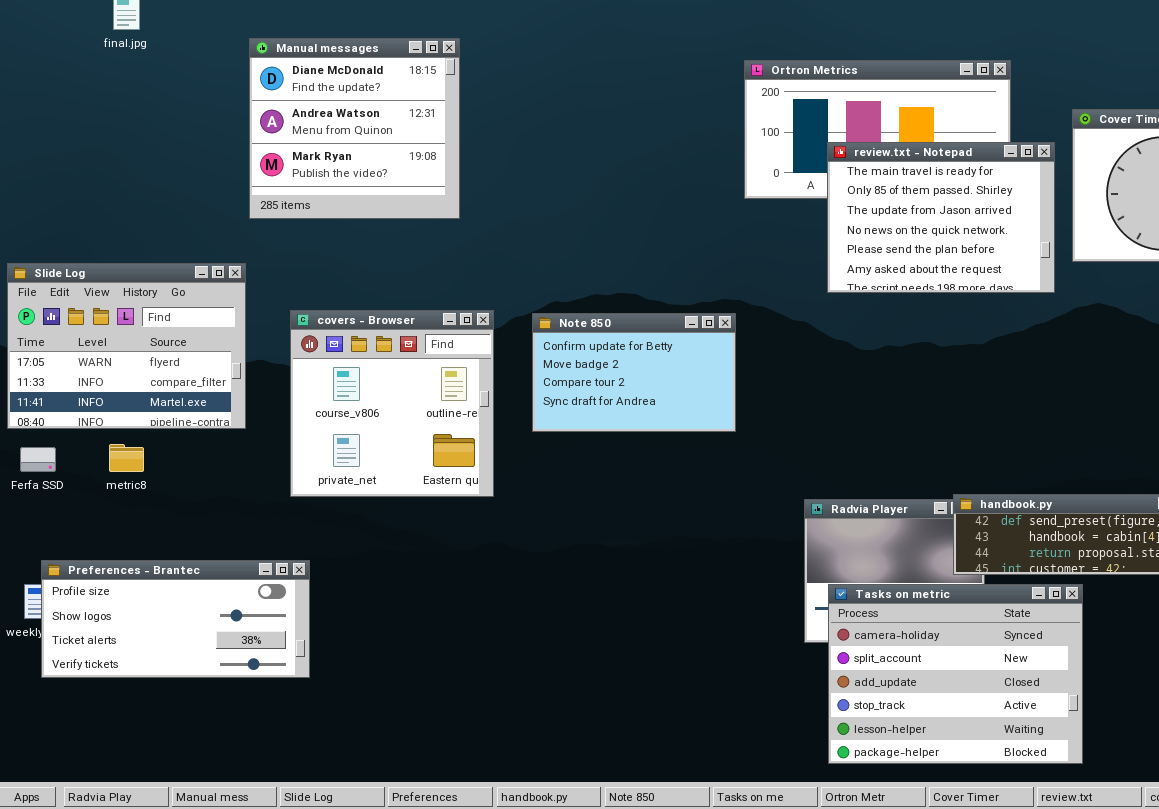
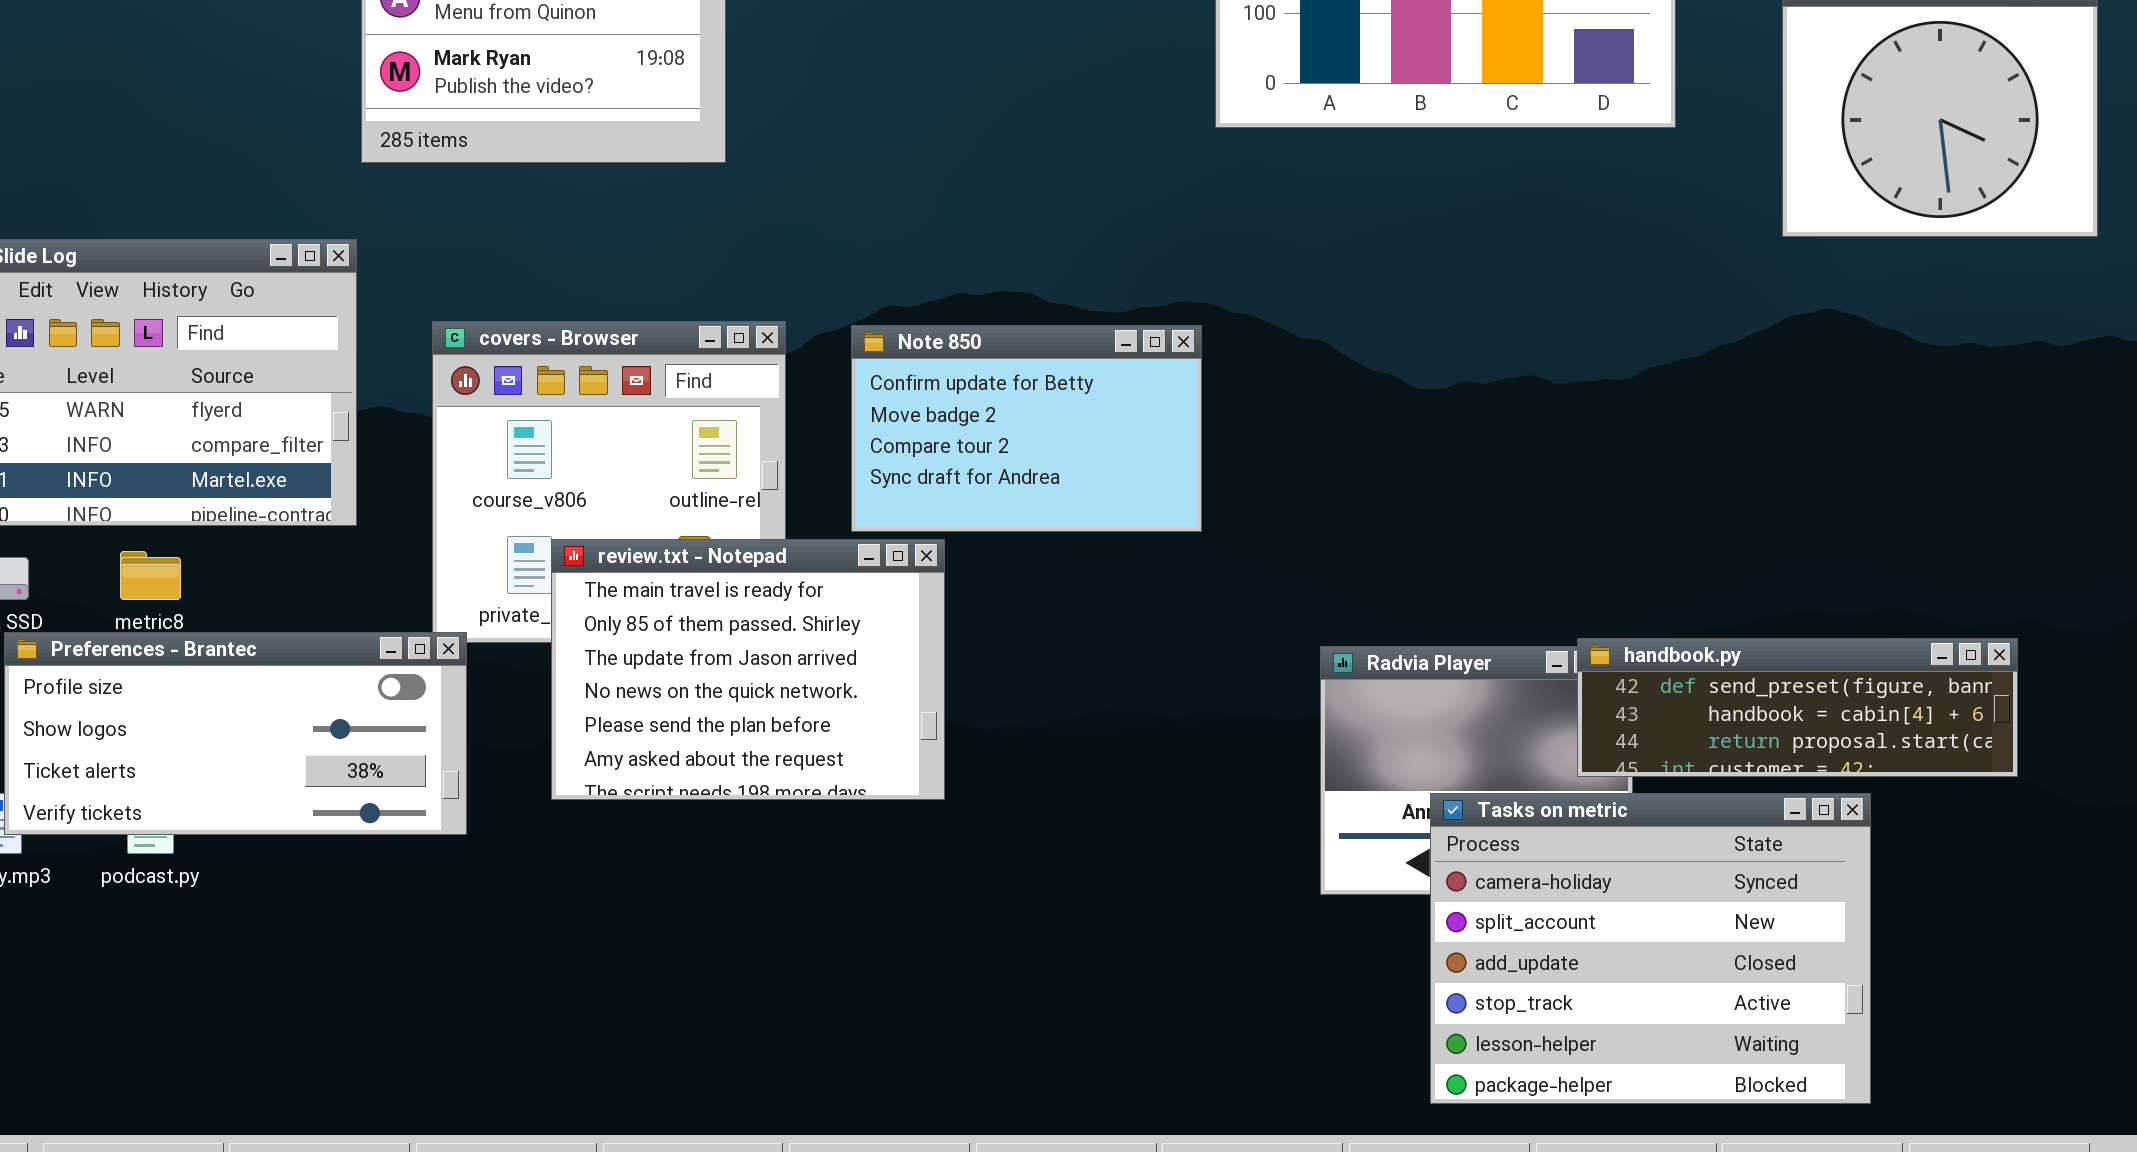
review.txt - Notepad: [827,142,1055,293] -> [551,539,945,800], moved
Preferences - Brantec: [41,560,310,678] -> [4,632,467,835], moved
Tasks on metric: [828,584,1083,764] -> [1430,793,1871,1104], moved

